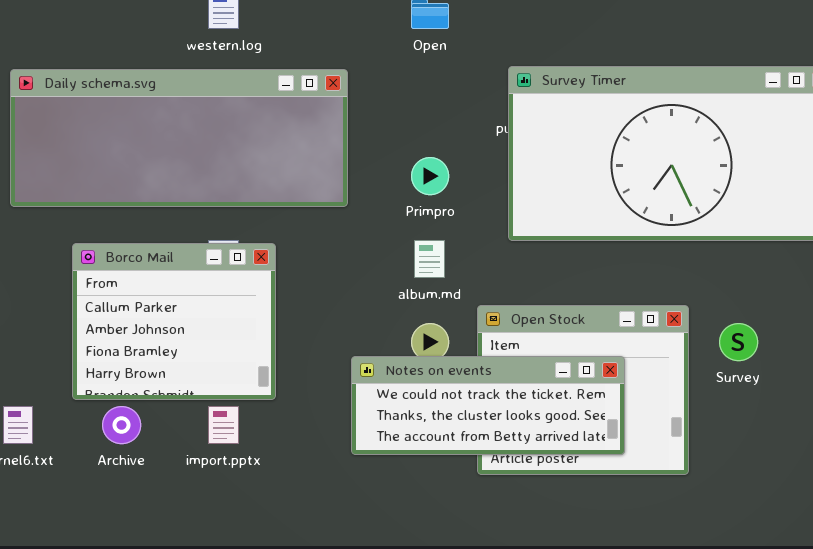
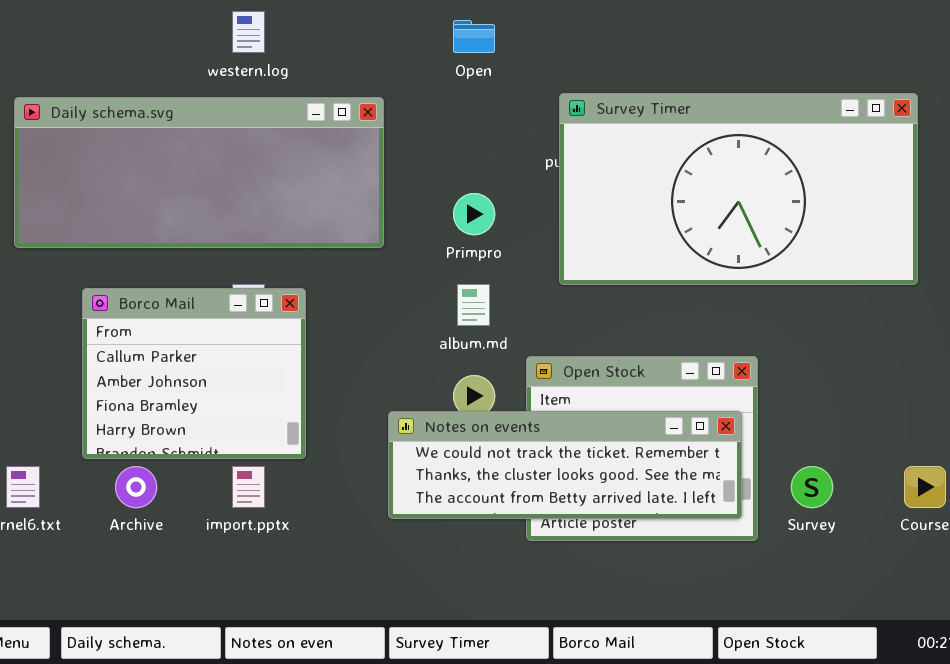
Survey: [719,323,758,361] -> [791,466,833,508], moved
Notes on events: [351,356,625,455] -> [388,411,742,519], resized

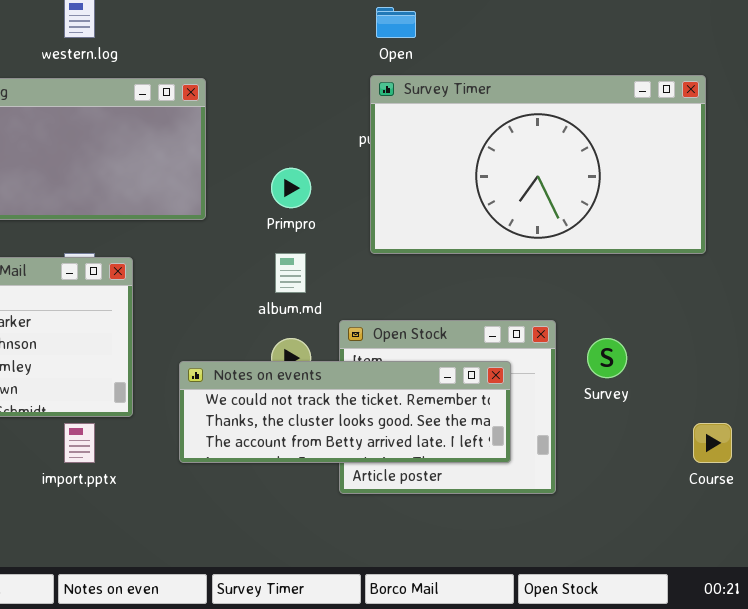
Open: [453,20,495,53] -> [376,7,416,38], moved
Notes on events: [388,411,742,519] -> [179,361,511,463], moved
Survey: [791,466,833,508] -> [587,338,627,378], moved

